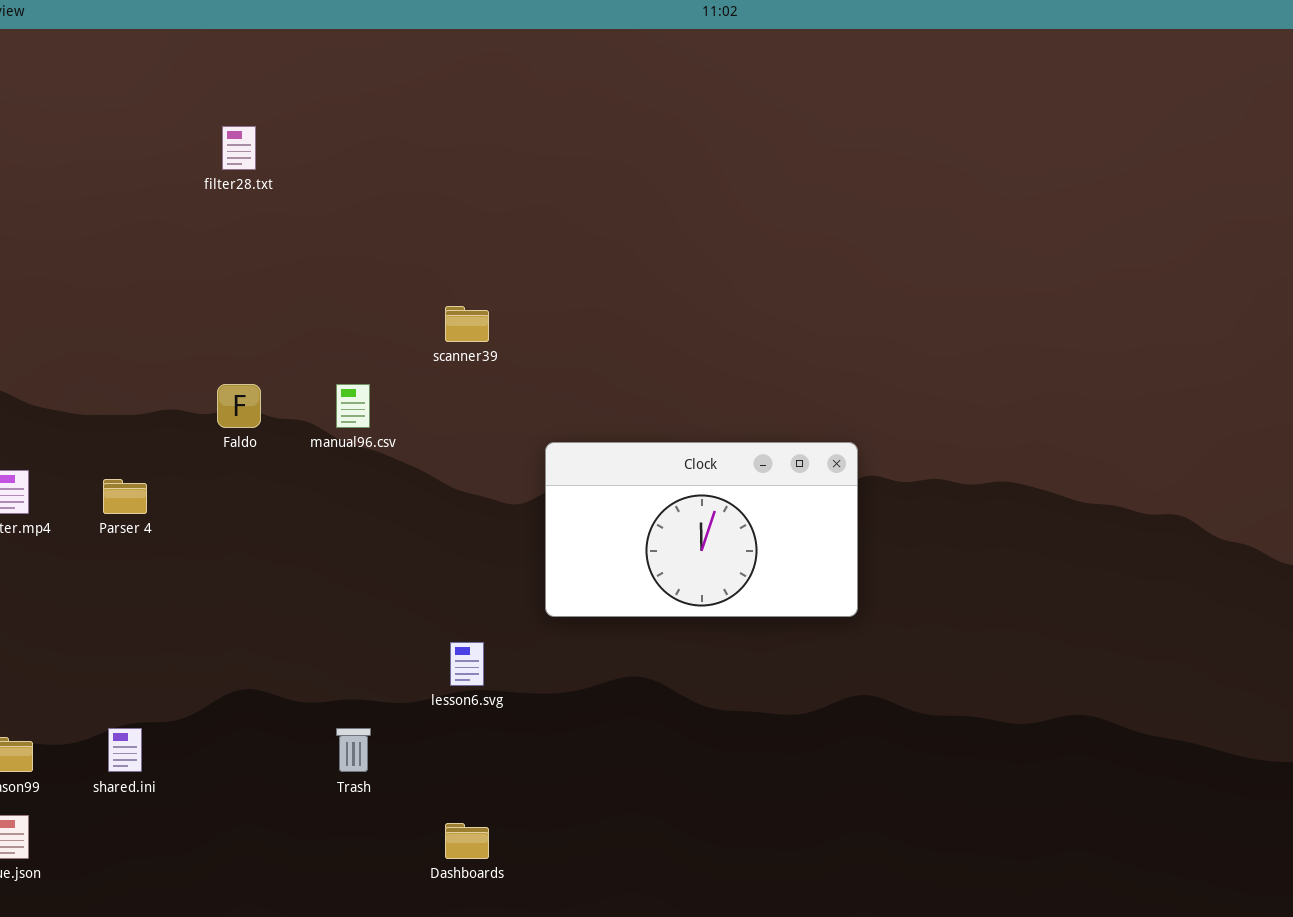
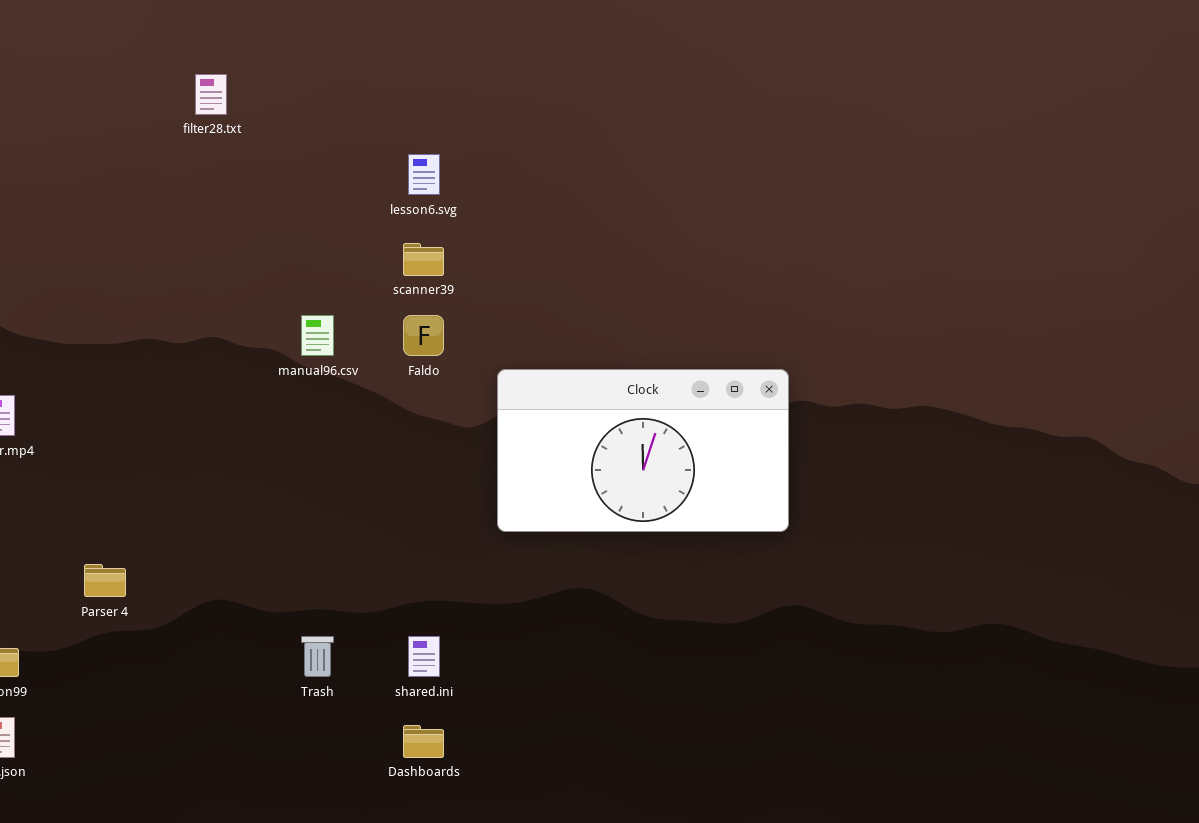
Faldo: [217,384,261,428] -> [403,315,444,356], moved
Parser 4: [103,479,147,514] -> [84,564,126,597], moved
lesson6.svg: [450,642,484,686] -> [408,154,440,195], moved
shared.ini: [108,728,142,772] -> [408,636,440,677], moved

